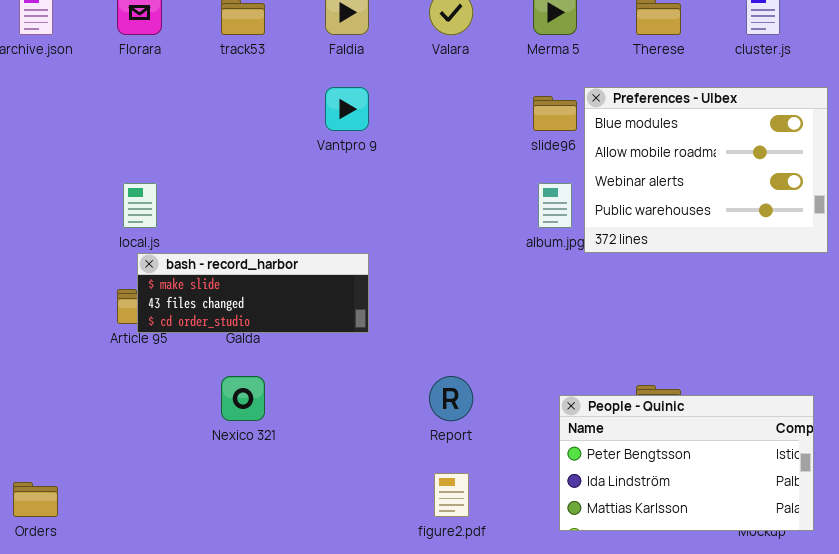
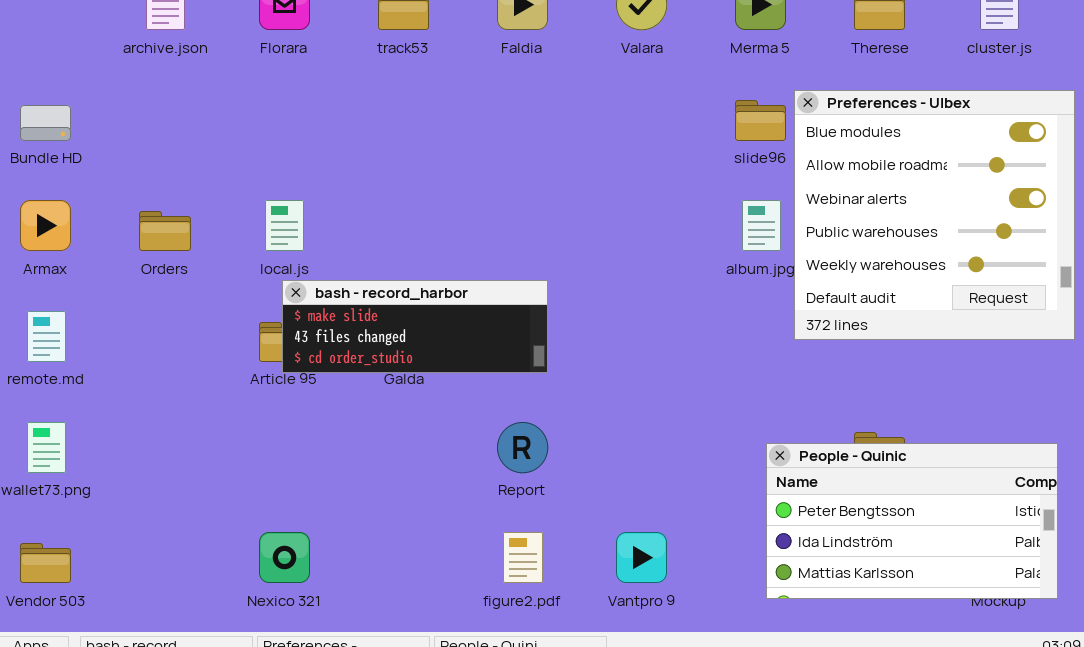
Vantpro 9: [325,87,369,131] -> [616,532,667,583], moved
Preferences - Ulbex: [584,87,828,253] -> [794,90,1075,340], resized
Nexico 321: [221,376,265,421] -> [259,532,310,583], moved
Report: [429,376,473,421] -> [497,422,548,473], moved
figure2.pdf: [434,473,469,517] -> [503,532,543,583], moved
Orders: [13,482,58,517] -> [139,211,191,251], moved

